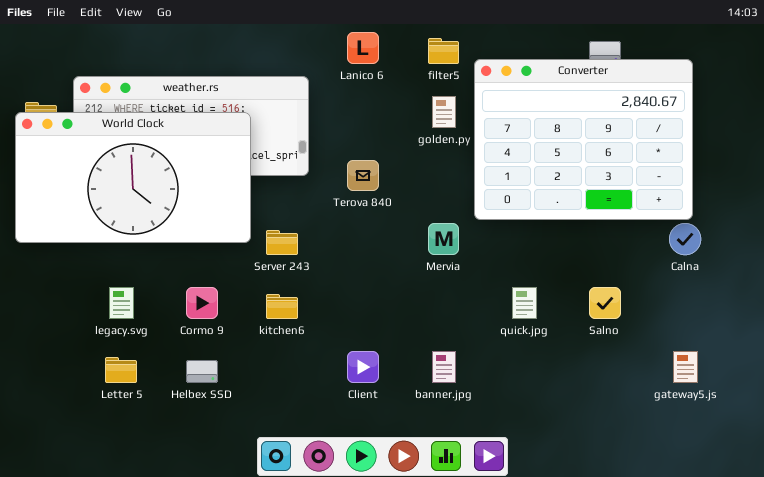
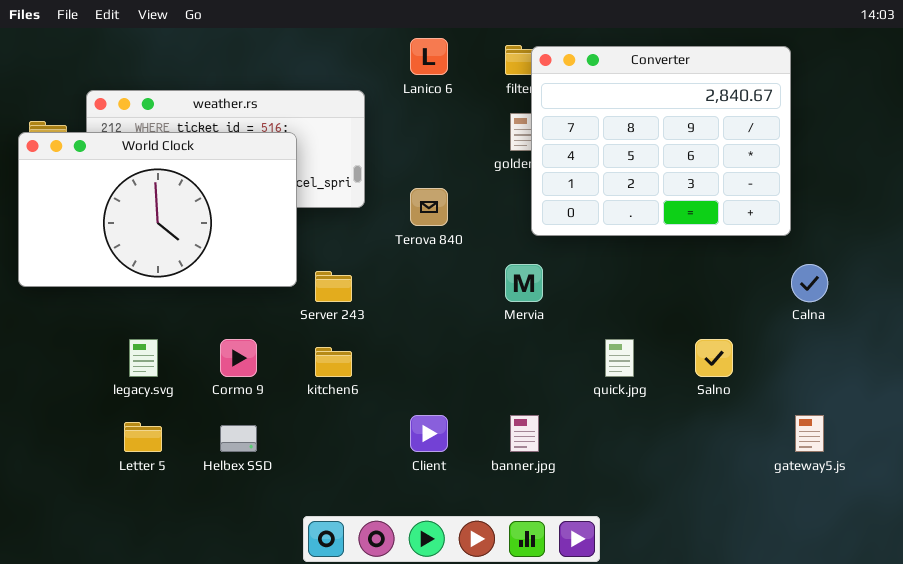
Converter: [474,59,693,220] -> [531,46,791,236], moved

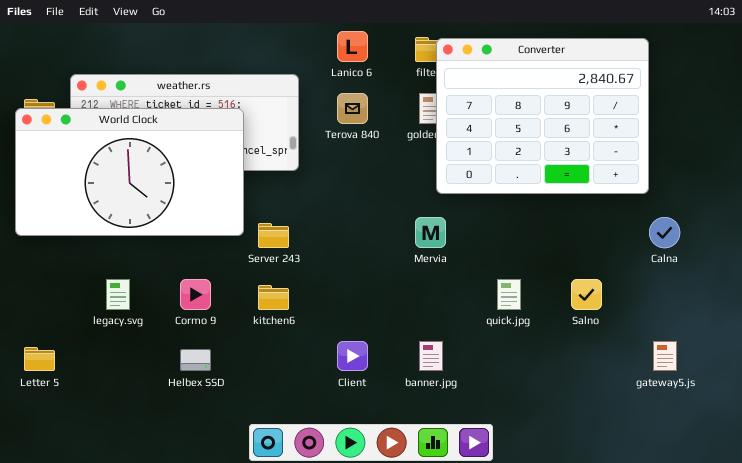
Terova 840: [410,188,448,226] -> [337,93,368,124], moved
Letter 5: [124,422,162,452] -> [24,347,55,371], moved

